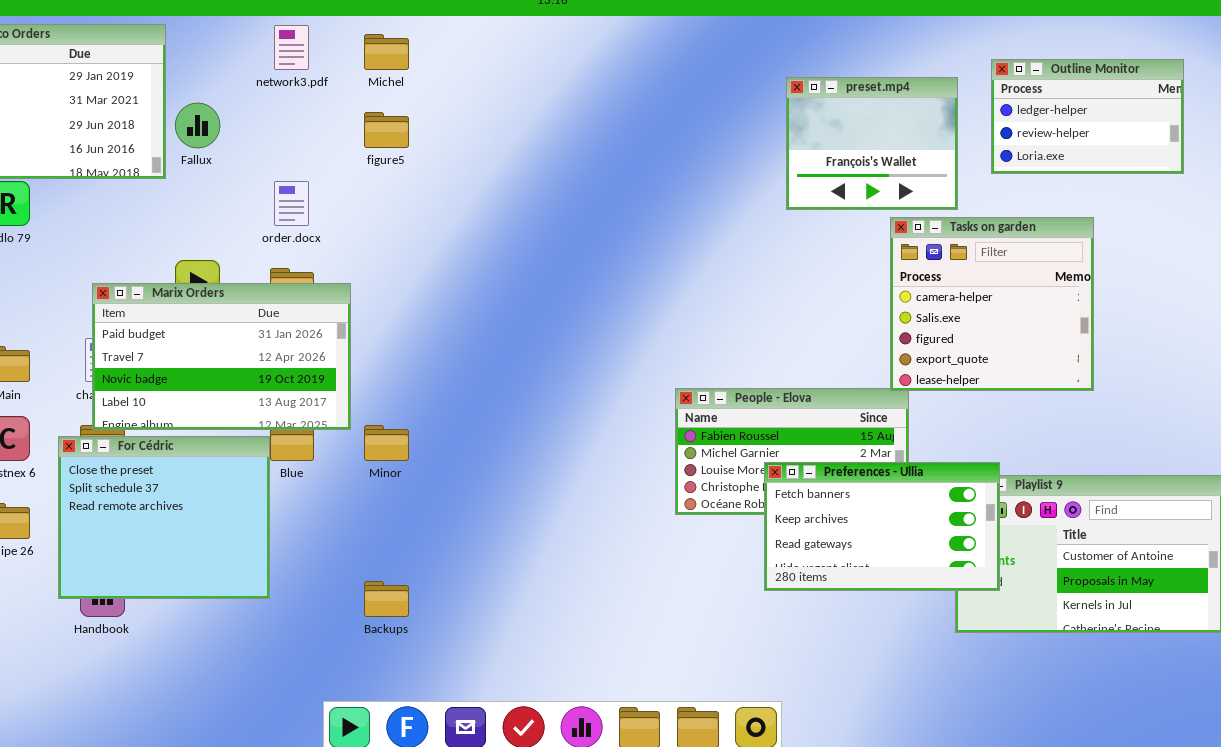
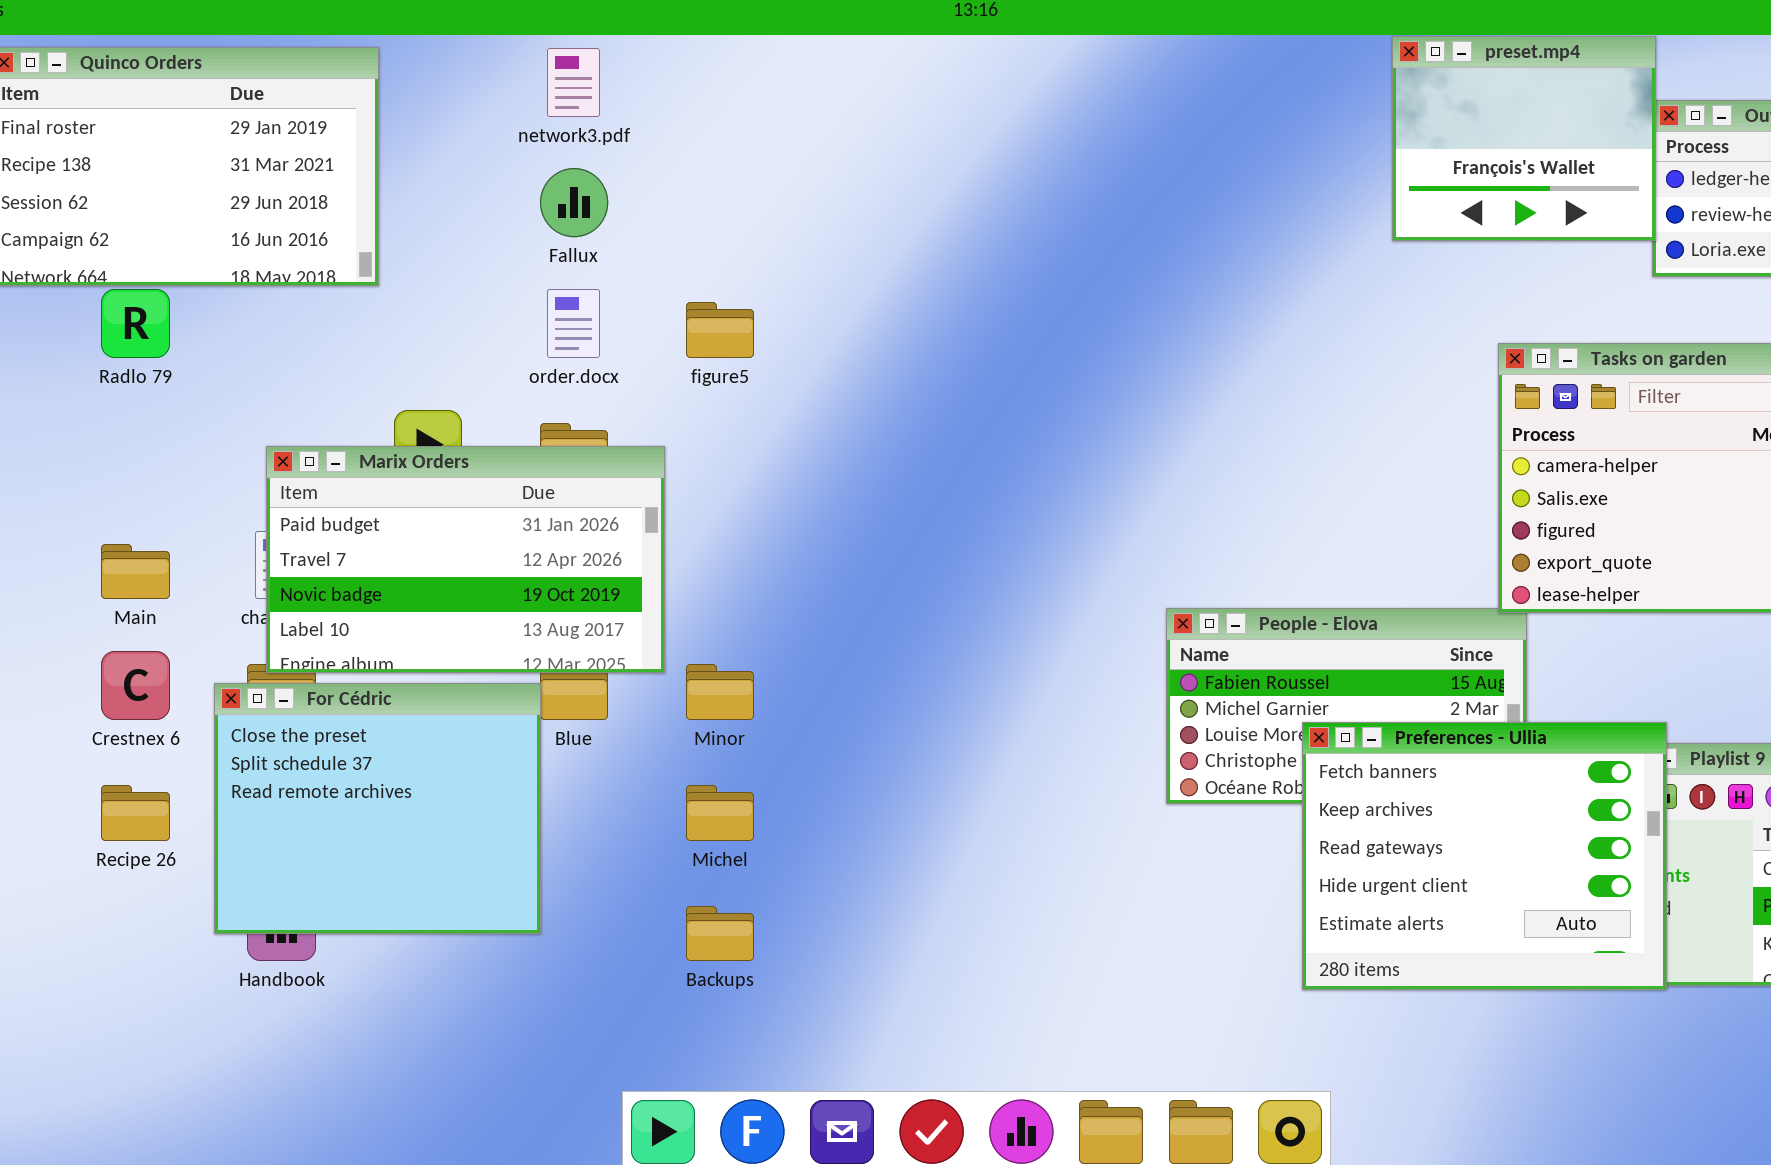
Michel: [364,34,409,70] -> [686,785,754,841], moved
preset.mp4: [786,77,958,210] -> [1392,36,1656,241], moved
Fallux: [175,103,220,148] -> [540,168,608,237], moved
figure5: [364,112,409,148] -> [686,302,754,358], moved
Preferences - Ullia: [764,462,1000,591] -> [1302,722,1667,990], resized

